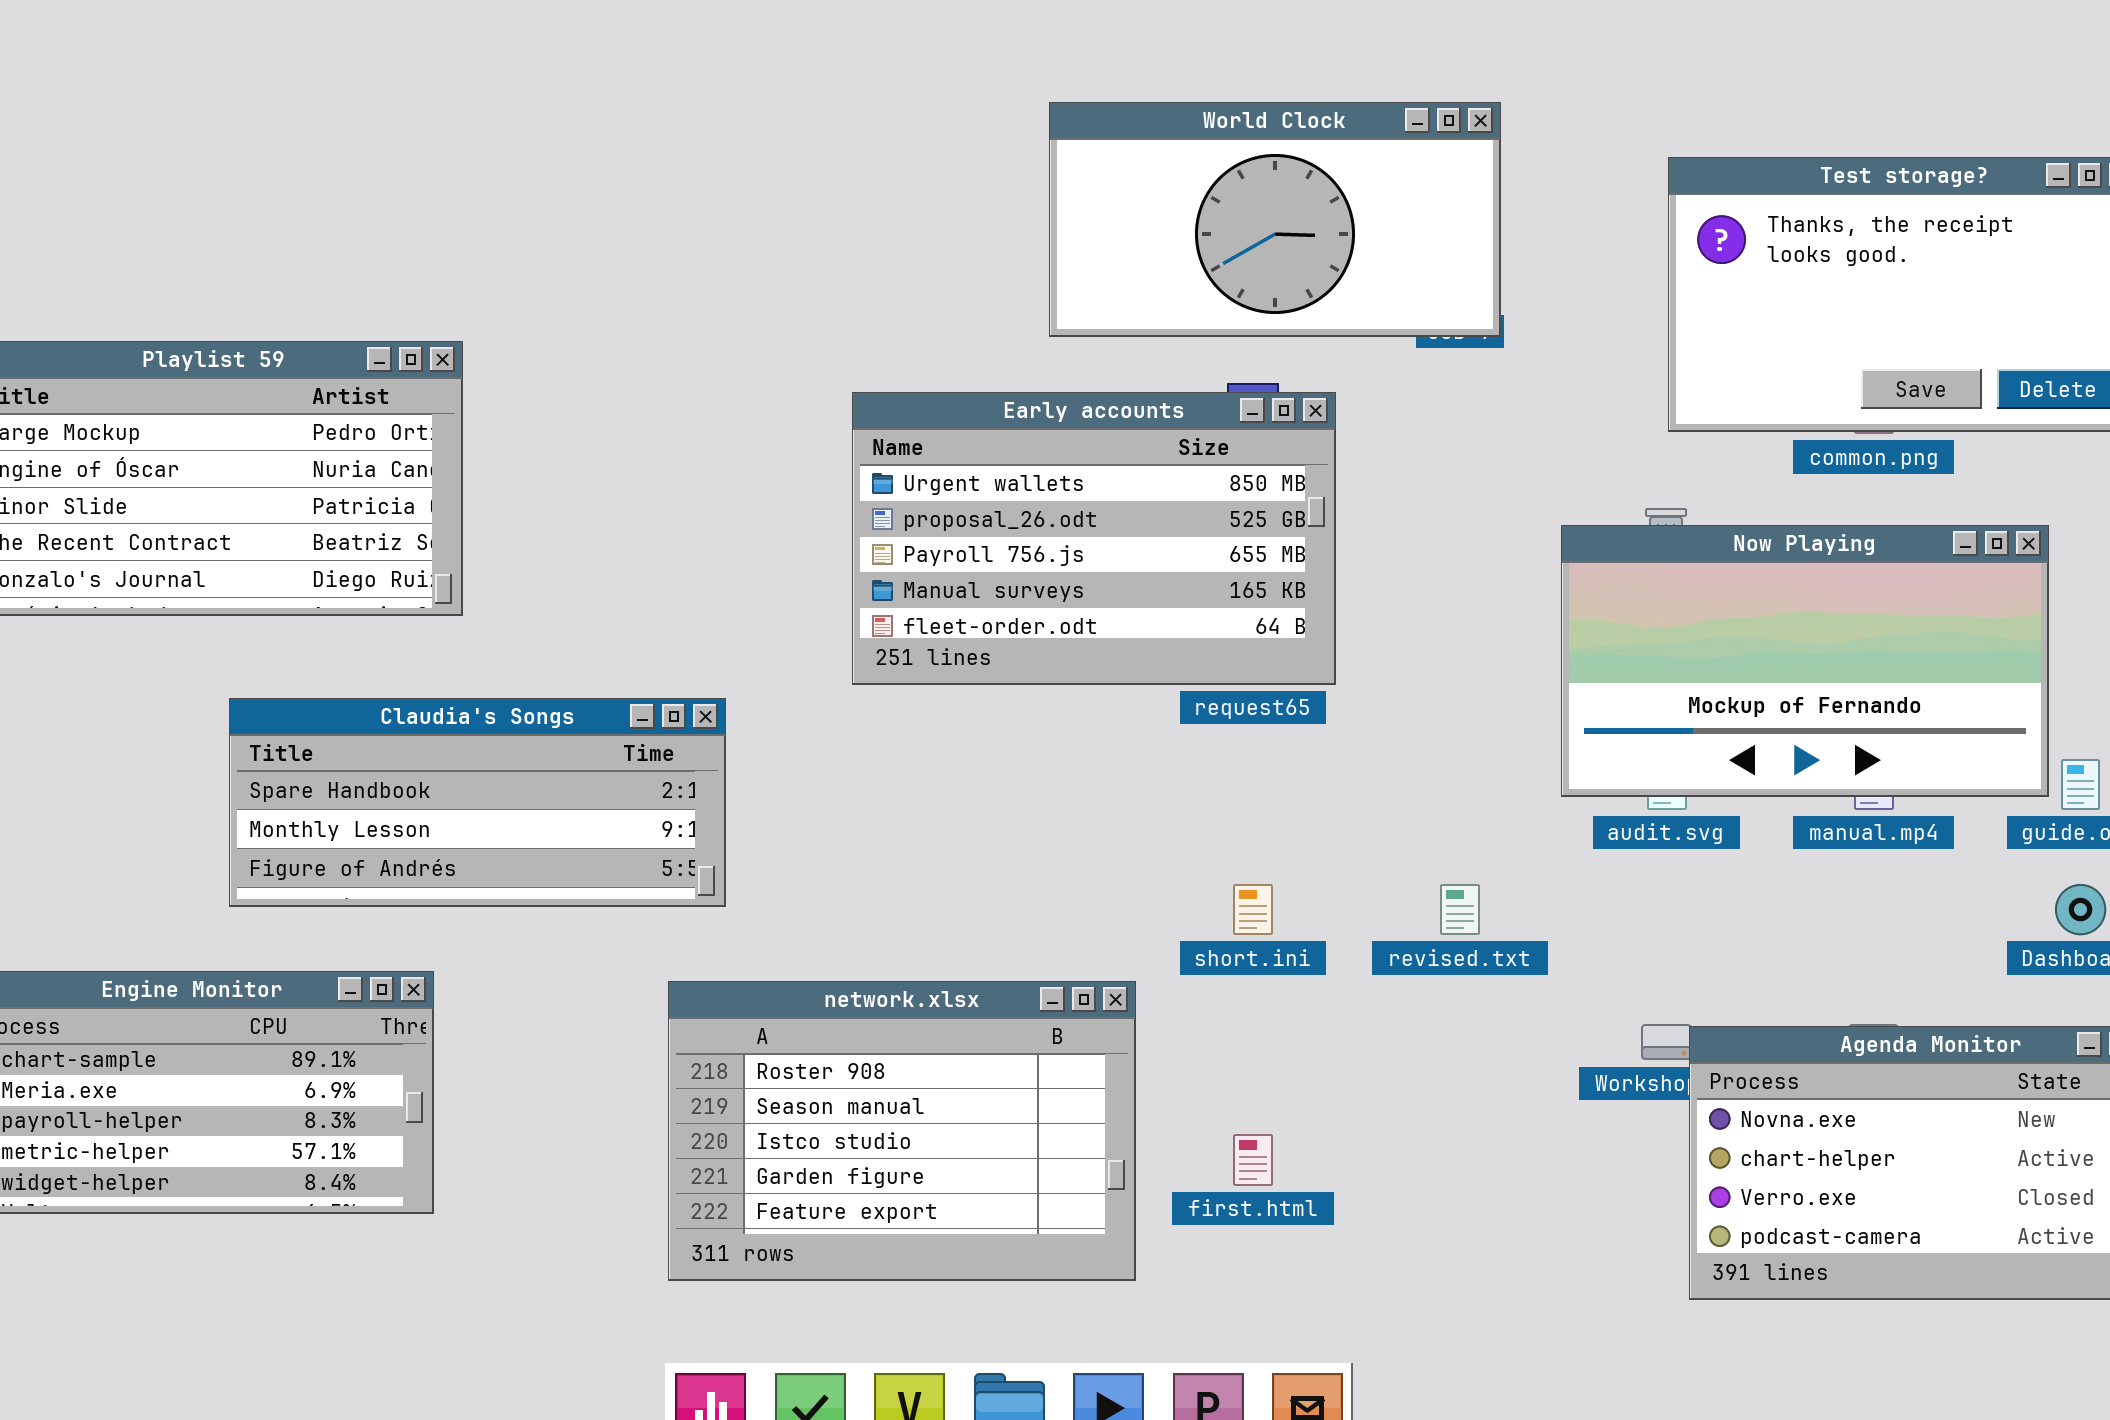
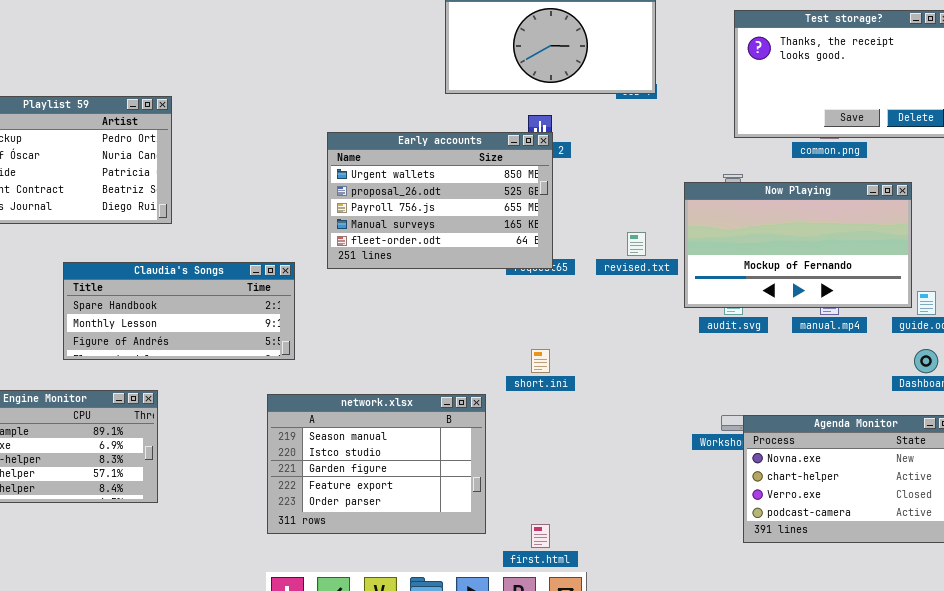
Early accounts: [852,392,1336,685] -> [327,132,553,269], moved
revised.txt: [1440,884,1480,935] -> [627,232,646,256], moved
network.xlsx: [668,981,1136,1281] -> [267,394,486,534], scrolled down 1 row
first.html: [1233,1134,1273,1186] -> [531,524,550,548], moved

